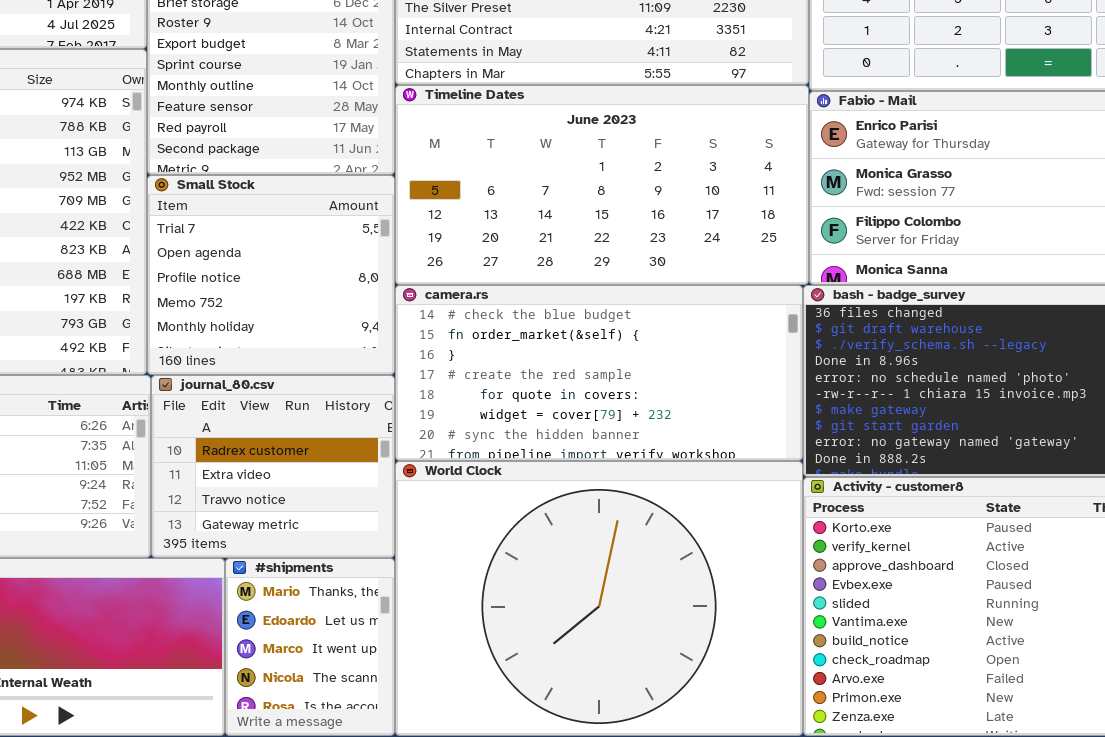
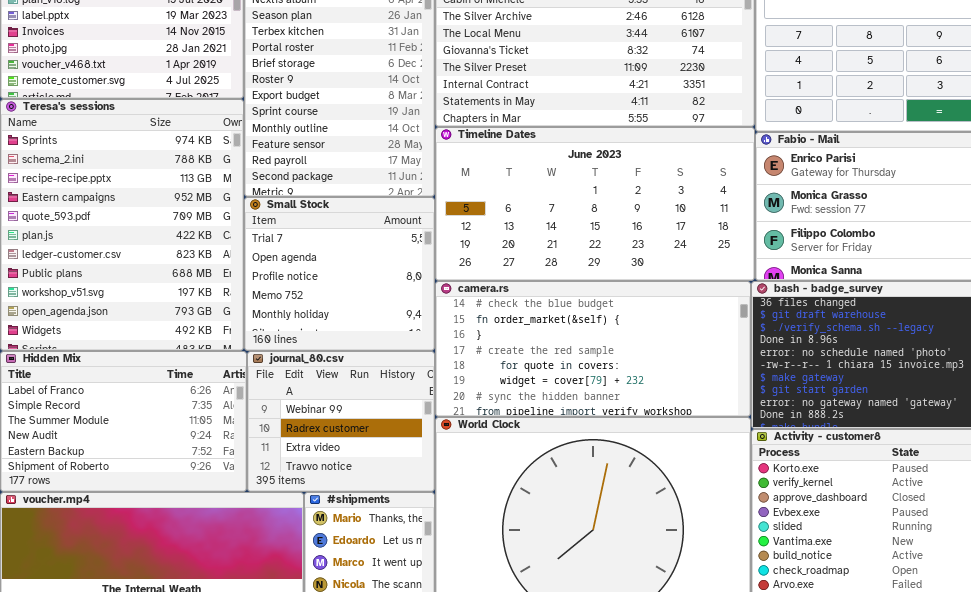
journal_80.csv: [151,375,395,558] -> [247,351,435,492], scrolled up 1 row

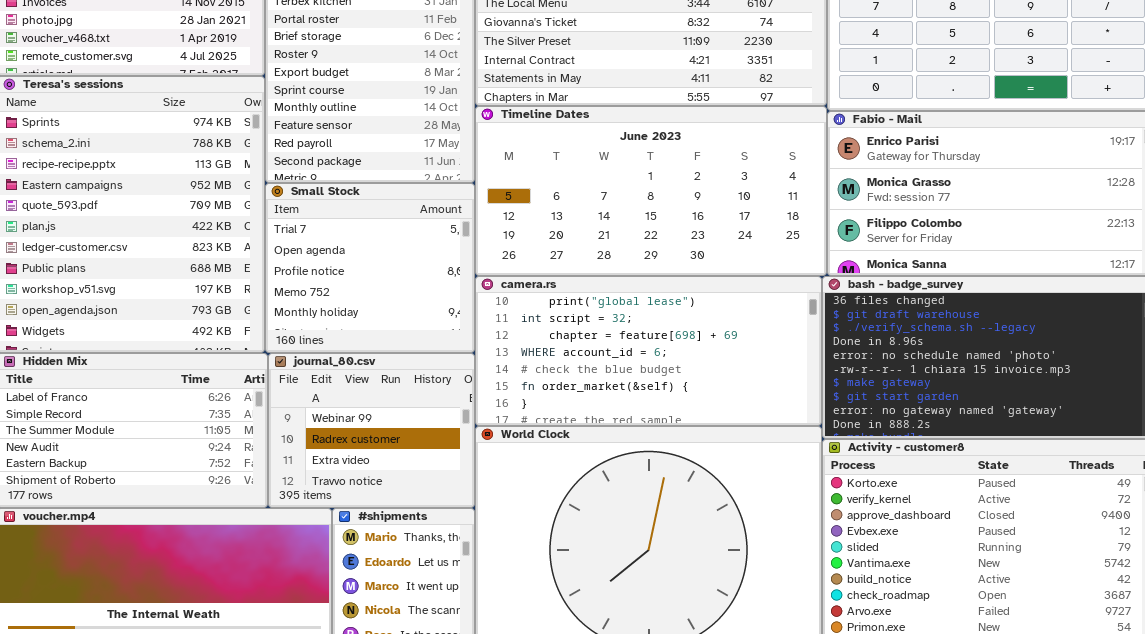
camera.rs: [435,281,751,417] -> [475,276,822,426], scrolled up 4 rows

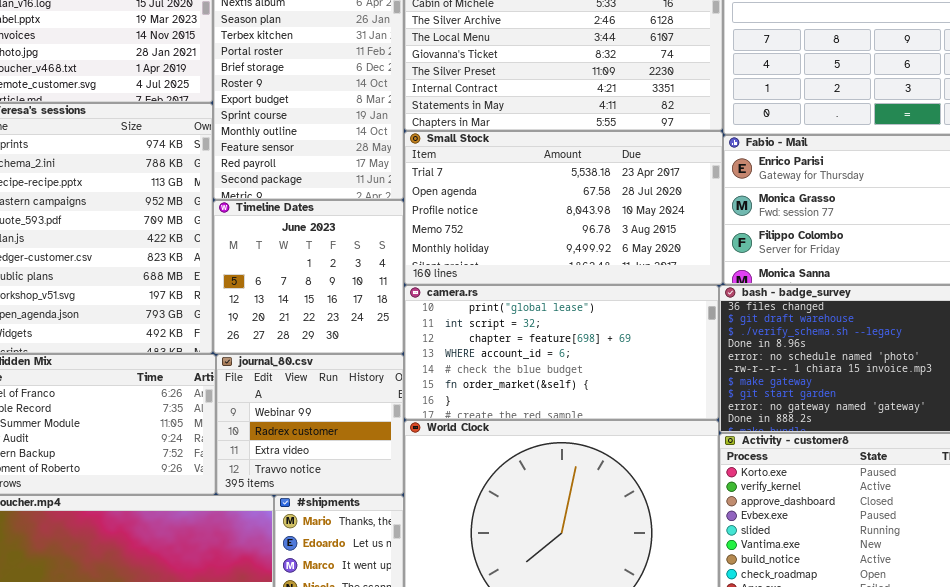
Timeline Dates: [475,106,827,276] -> [213,200,404,354], moved, resized
Small Stock: [265,183,475,353] -> [404,131,723,285], moved, resized

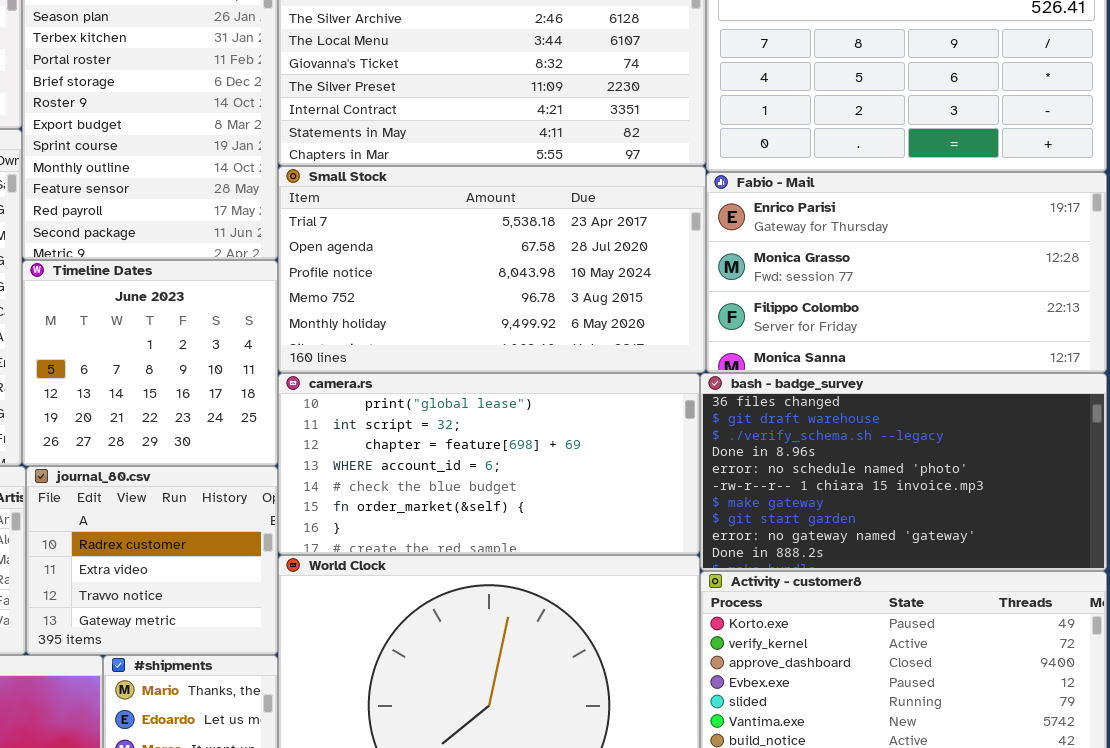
journal_80.csv: [216,354,404,495] -> [26,466,278,655], scrolled down 1 row

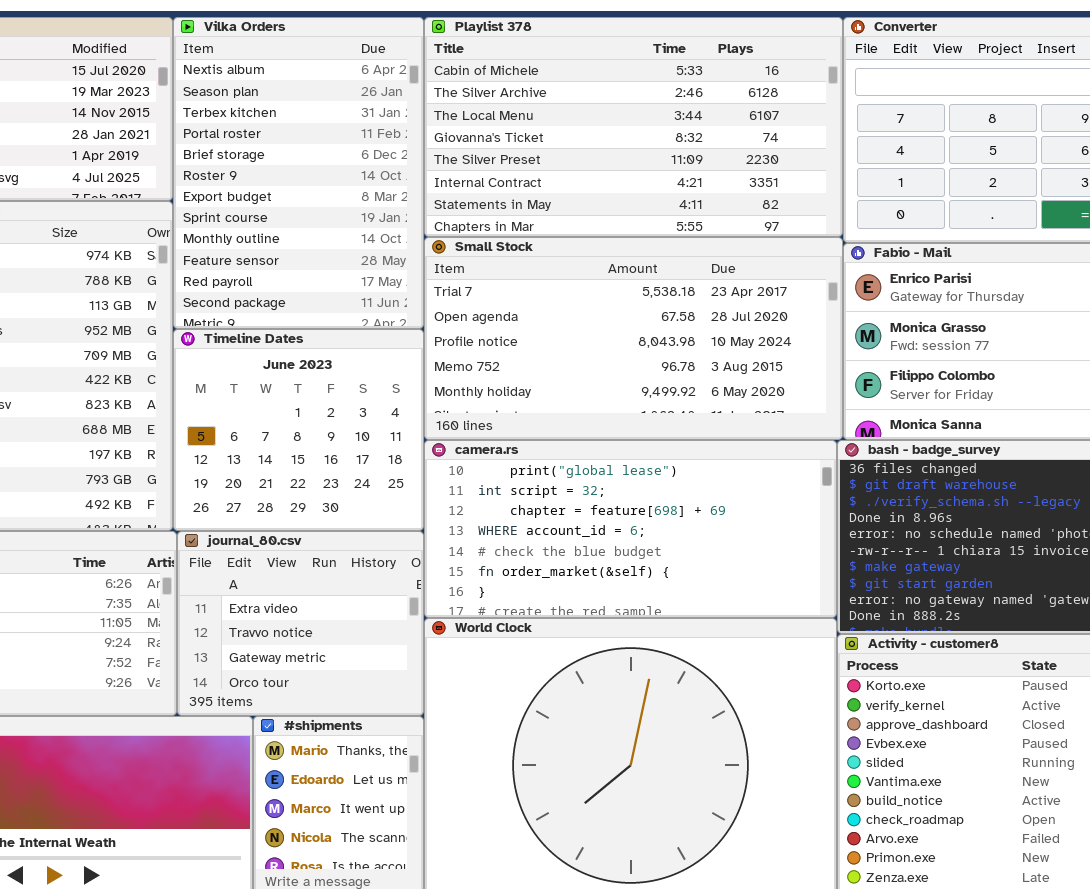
journal_80.csv: [26,466,278,655] -> [177,531,424,716], scrolled down 1 row

